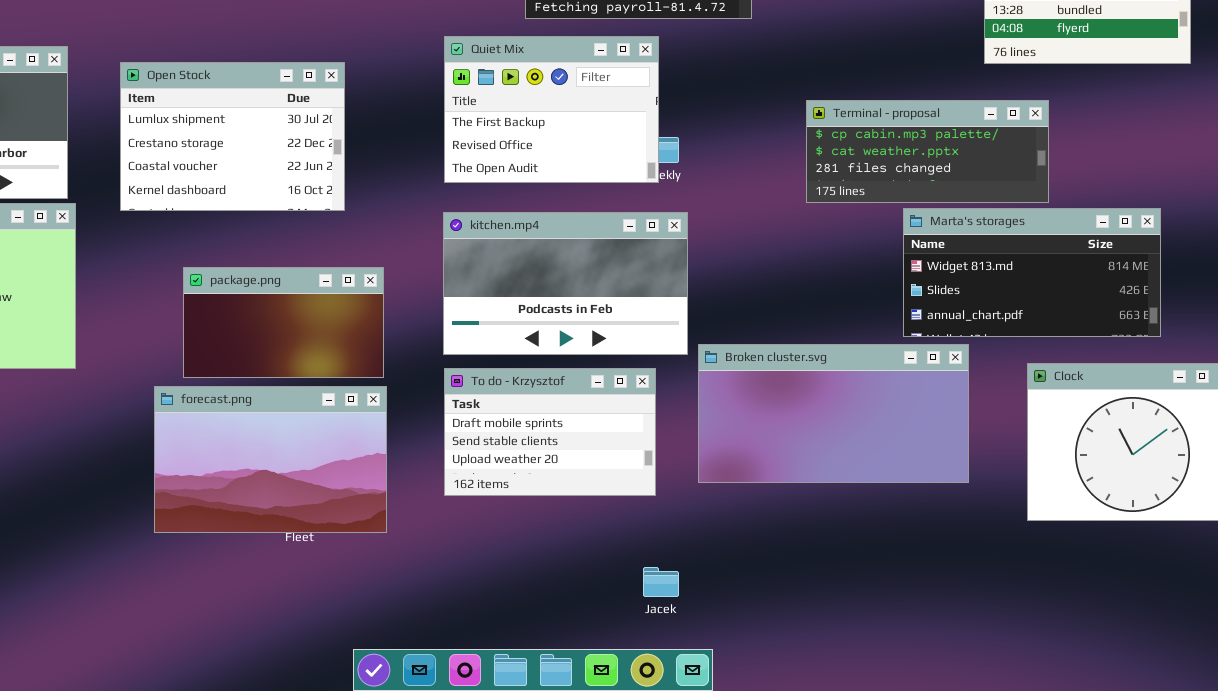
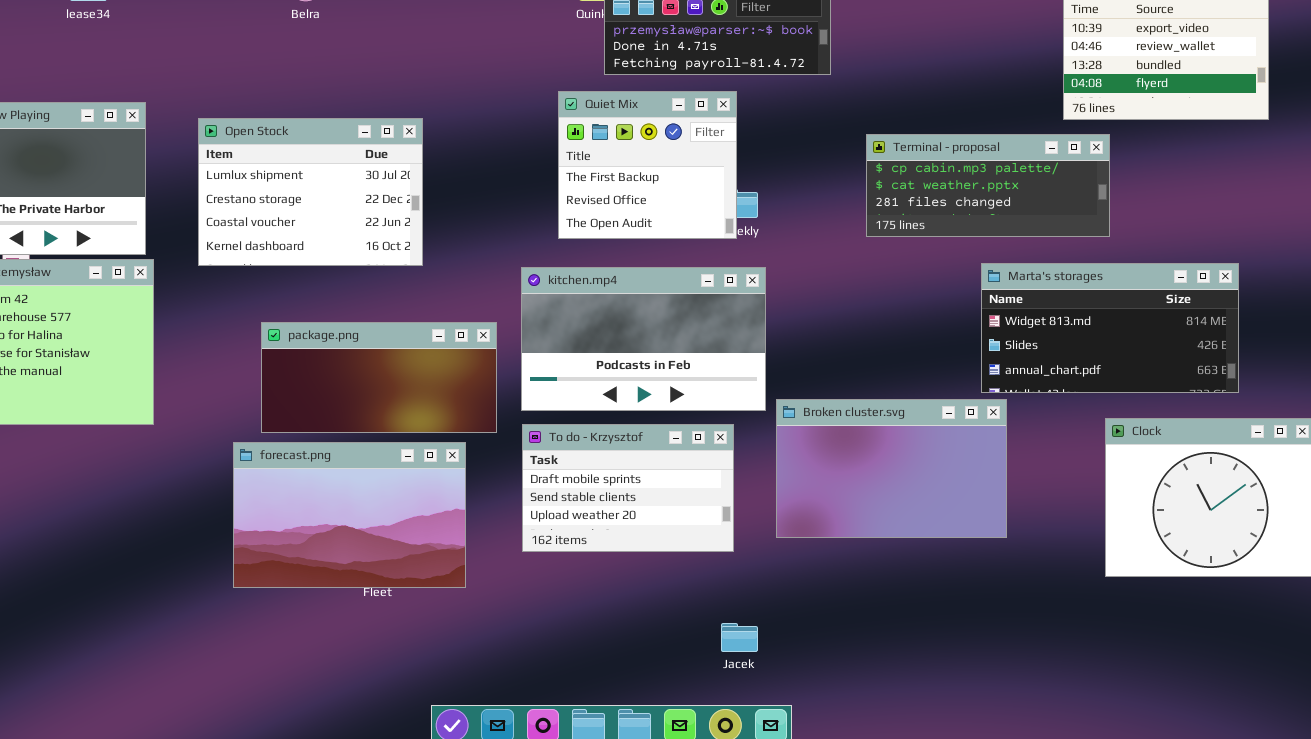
Quiet Mix: [444,36,659,183] -> [558,91,737,239], resized
Terminal - proposal: [806,100,1049,203] -> [866,134,1110,237], moved
package.png: [183,267,384,378] -> [261,322,497,433], resized
Broken cluster.svg: [698,344,969,483] -> [776,399,1007,538], resized

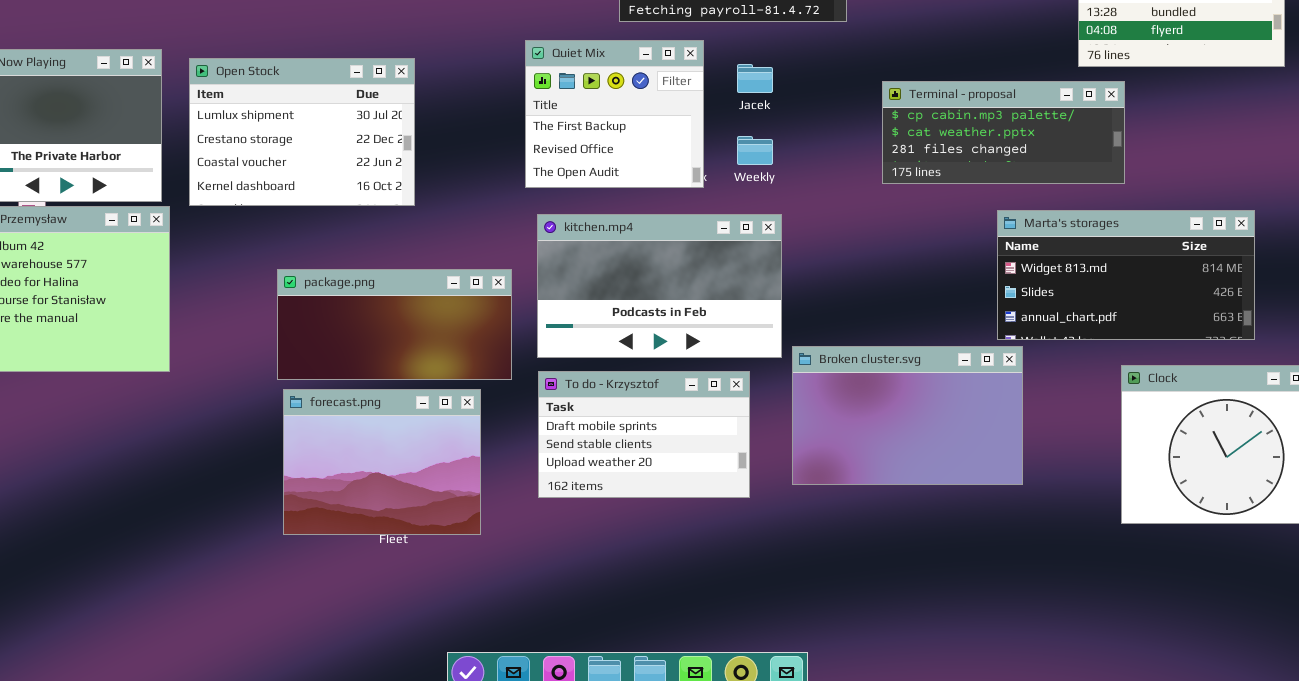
Quiet Mix: [558,91,737,239] -> [525,40,704,188], moved
Open Stock: [198,118,423,266] -> [189,58,415,206], moved
forecast.png: [233,442,466,588] -> [283,389,481,535], resized
Jacek: [721,623,758,652] -> [737,64,773,93], moved

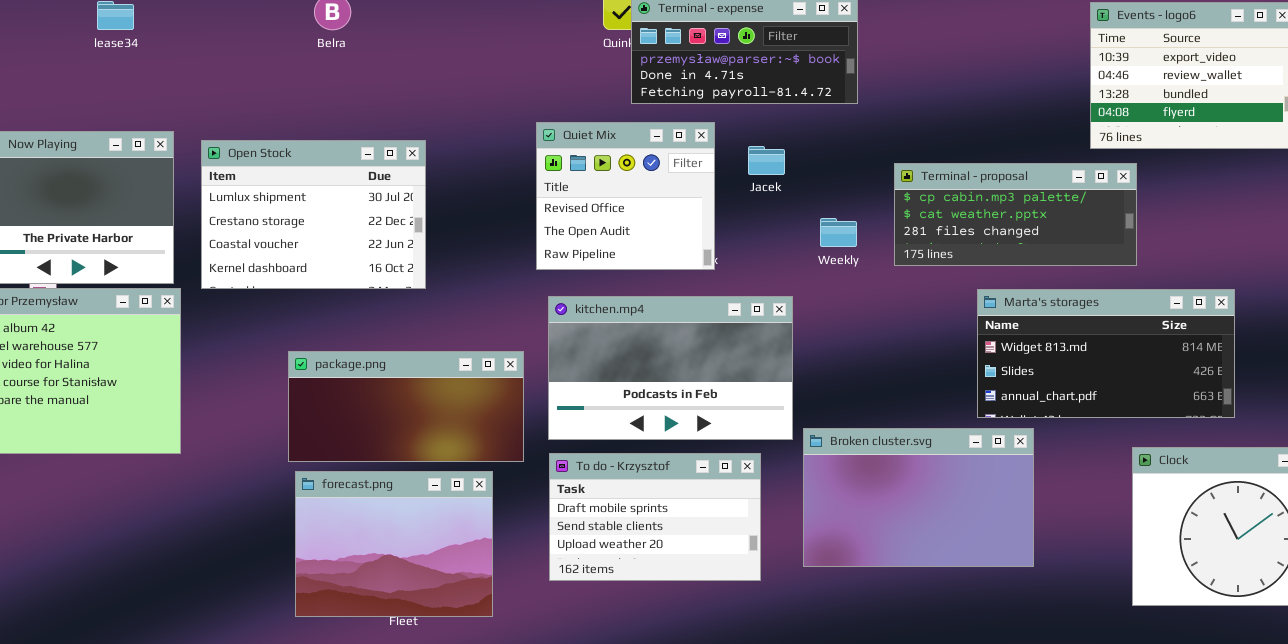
Quiet Mix: [525,40,704,188] -> [536,122,715,270], scrolled down 1 row
Weekly: [737,136,773,165] -> [820,218,857,247], moved
Marta's storages: [997,210,1255,340] -> [977,289,1235,418], moved

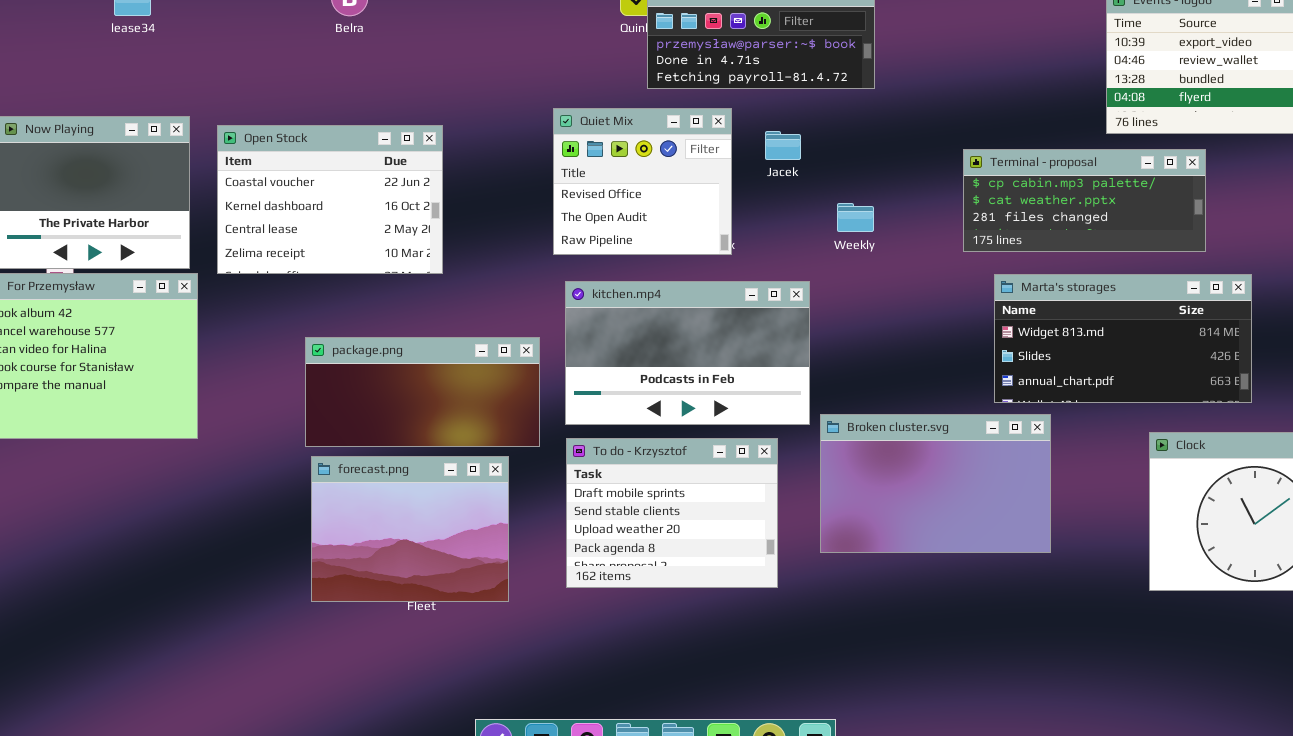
Open Stock: [201,140,426,289] -> [217,125,443,274], scrolled down 2 rows
Terminal - proposal: [894,163,1137,266] -> [963,149,1206,252], moved
To do - Krzysztof: [549,453,761,581] -> [566,438,778,588], resized

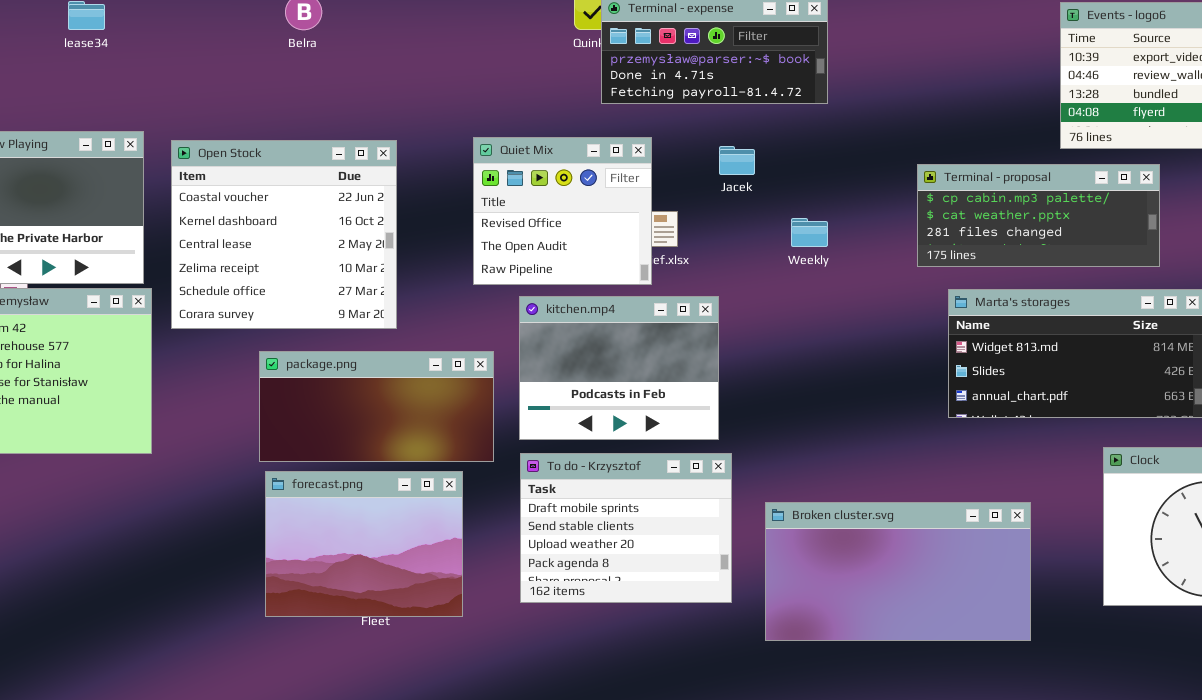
Quiet Mix: [553,108,732,255] -> [473,137,652,285], moved
Open Stock: [217,125,443,274] -> [171,140,397,329], resized
kitchen.mp4: [565,281,810,425] -> [519,296,719,440], resized
Broken cluster.svg: [820,414,1051,553] -> [765,502,1031,641], moved, resized

